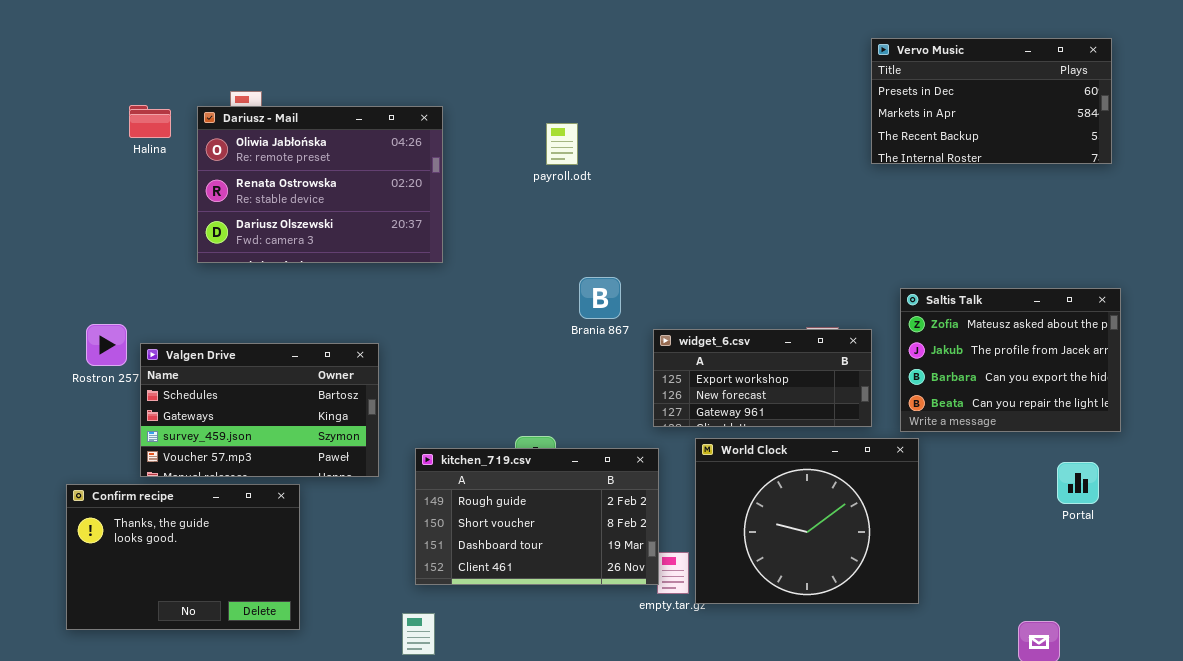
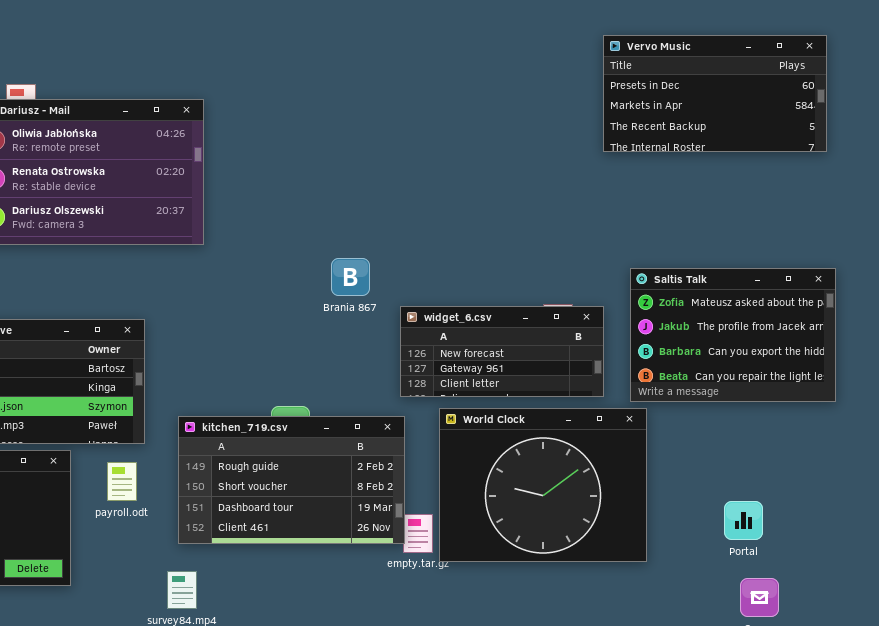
payroll.odt: [546,123,578,165] -> [107,462,137,501], moved
widget_6.csv: [653,329,872,427] -> [400,306,604,397], scrolled down 1 row
Portal: [1057,462,1099,504] -> [724,501,763,540], moved

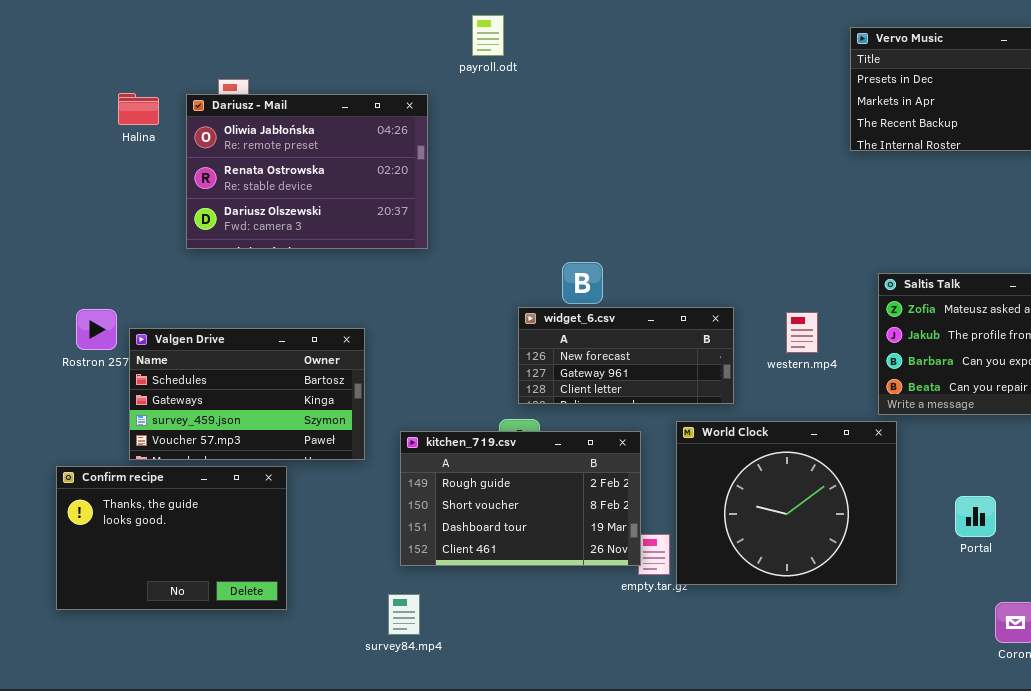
widget_6.csv: [400,306,604,397] -> [518,307,734,404], moved
payroll.odt: [107,462,137,501] -> [472,15,504,56], moved
Portal: [724,501,763,540] -> [955,496,996,537], moved

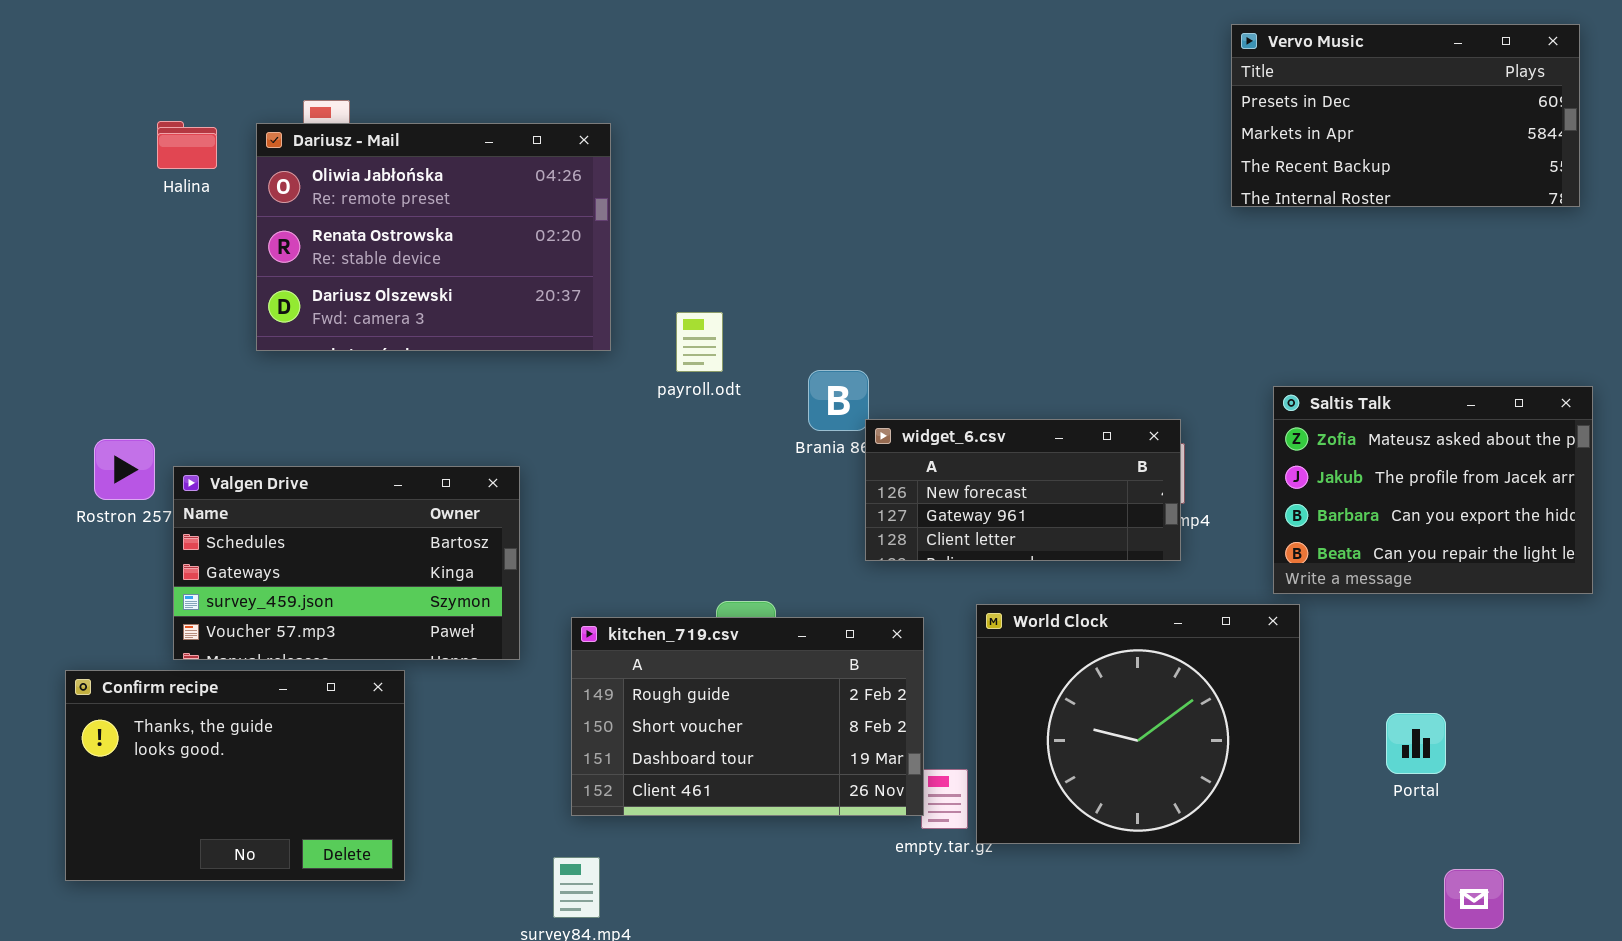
payroll.odt: [472,15,504,56] -> [676,312,723,372], moved
widget_6.csv: [518,307,734,404] -> [865,419,1181,561], moved

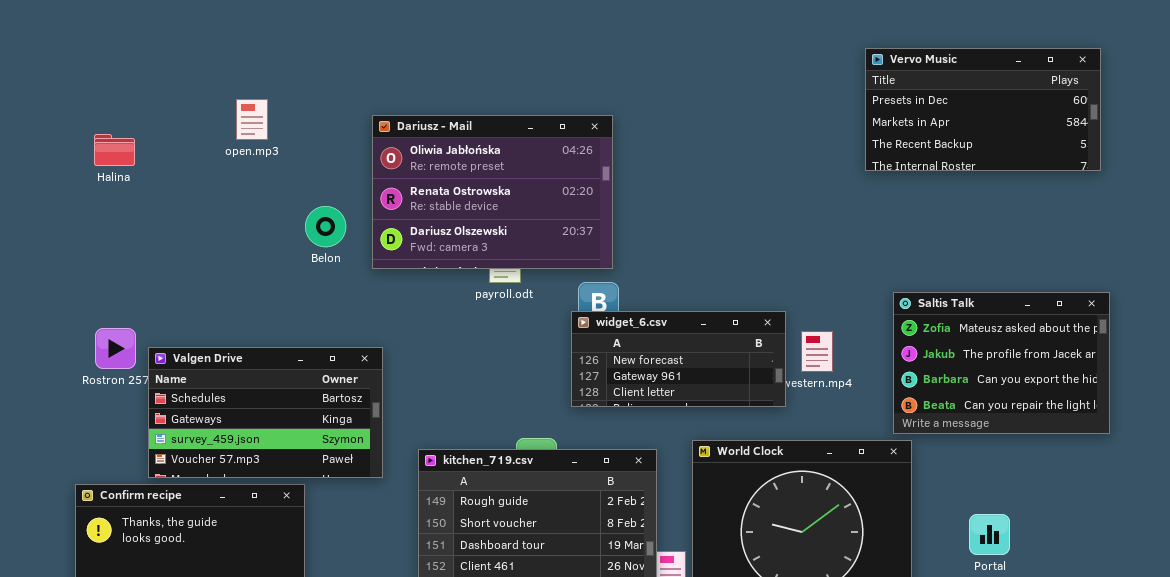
Halina: [157,121,217,169] -> [94,134,135,166], moved
Dariusz - Mail: [256,123,611,351] -> [372,115,613,269], moved
widget_6.csv: [865,419,1181,561] -> [571,311,786,407], moved

